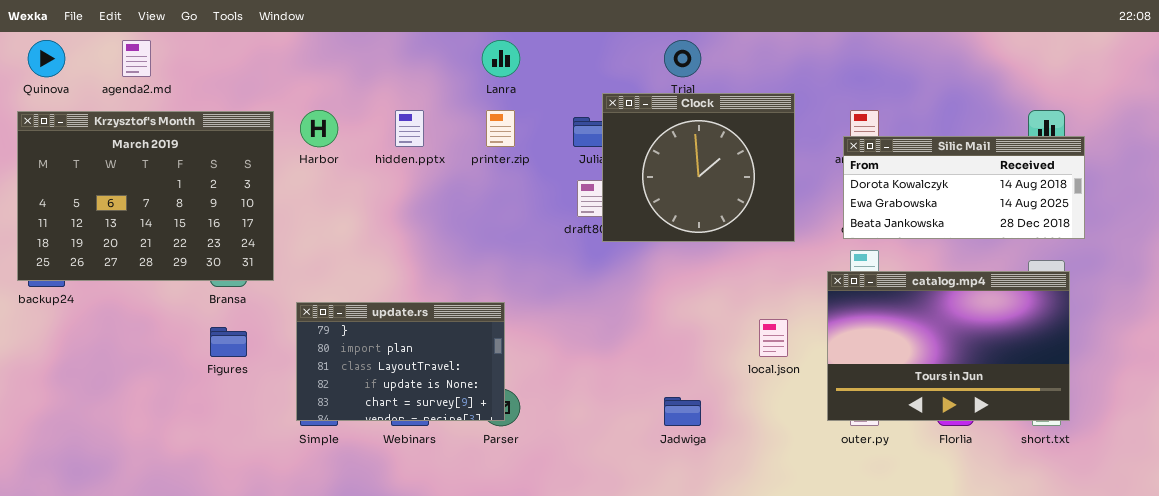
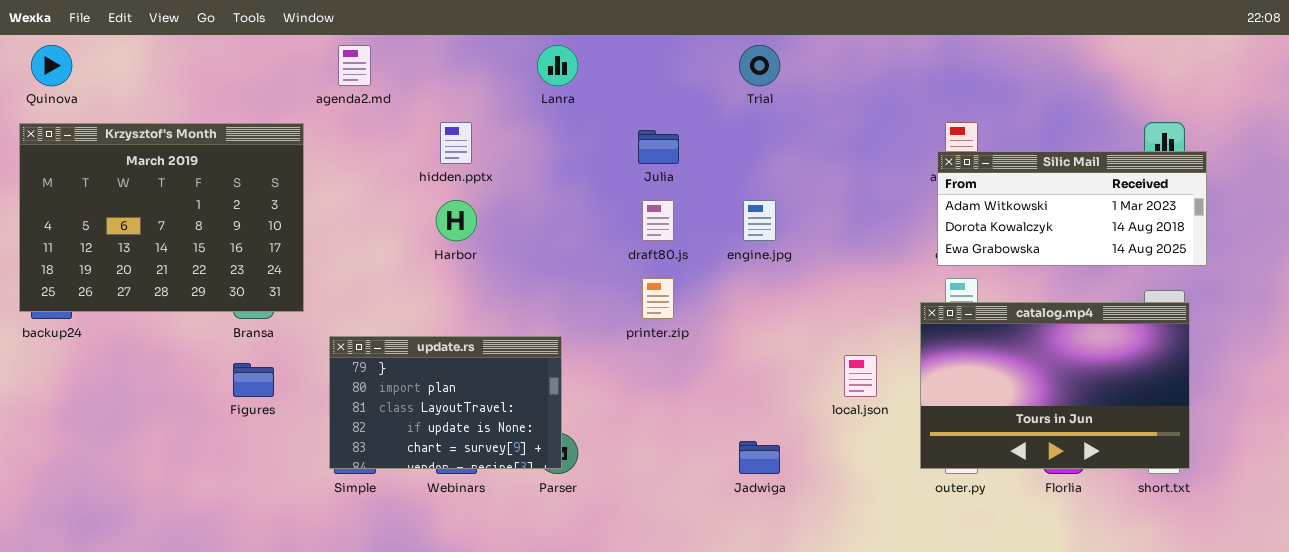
agenda2.md: [122,40,151,77] -> [338,45,371,86], moved
Clock: [602,93,795,242] -> none, closed
Harbor: [300,110,338,147] -> [436,200,477,241], moved
printer.zip: [486,110,515,147] -> [642,278,674,319], moved
Silic Mail: [843,136,1085,239] -> [937,151,1207,266], scrolled up 1 row

